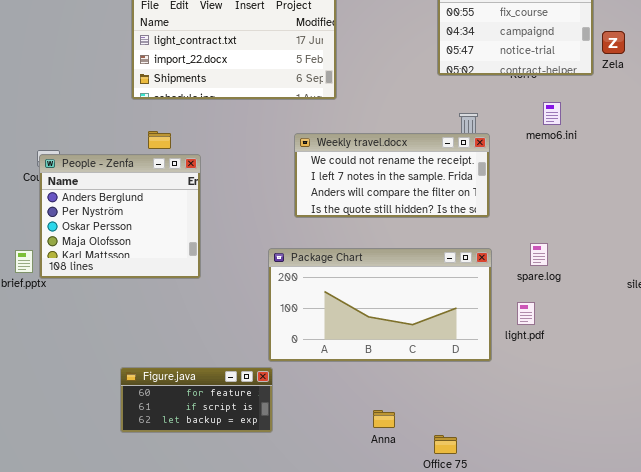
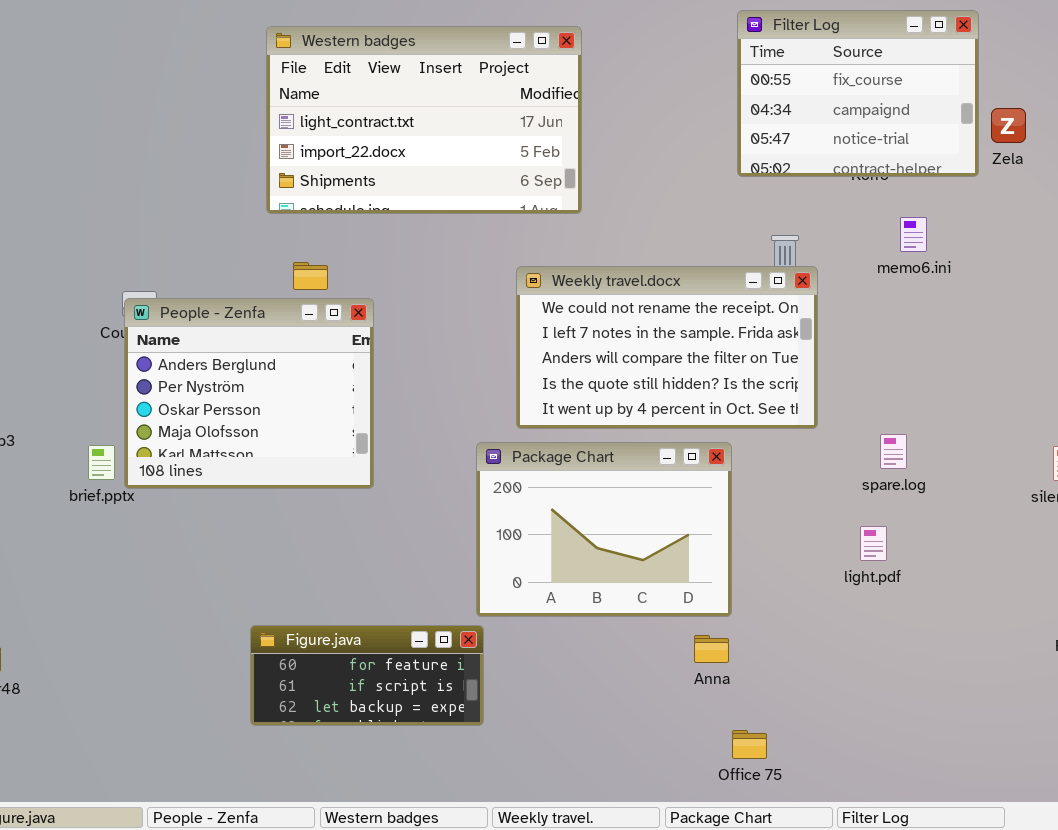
Weekly travel.docx: [294,133,490,218] -> [516,266,818,429], resized
Package Chart: [268,248,492,362] -> [476,442,732,617], resized
Anna: [373,410,395,428] -> [694,635,729,663], moved

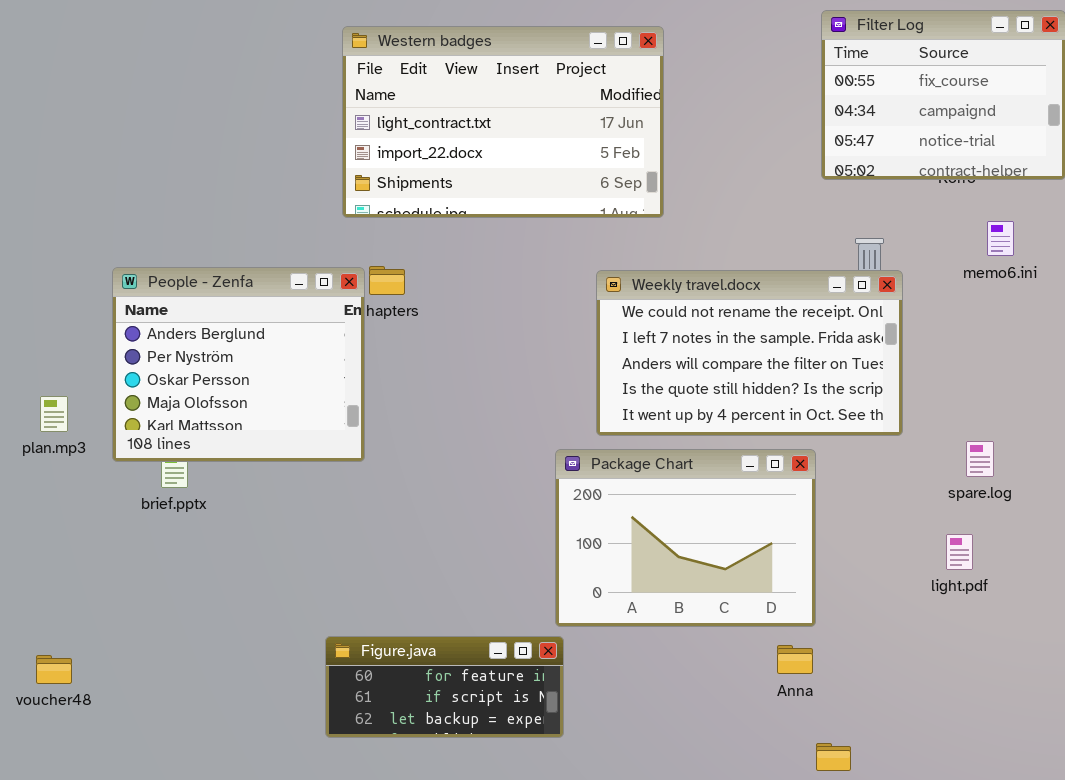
People - Zenfa: [124,298,374,489] -> [112,267,365,462], moved

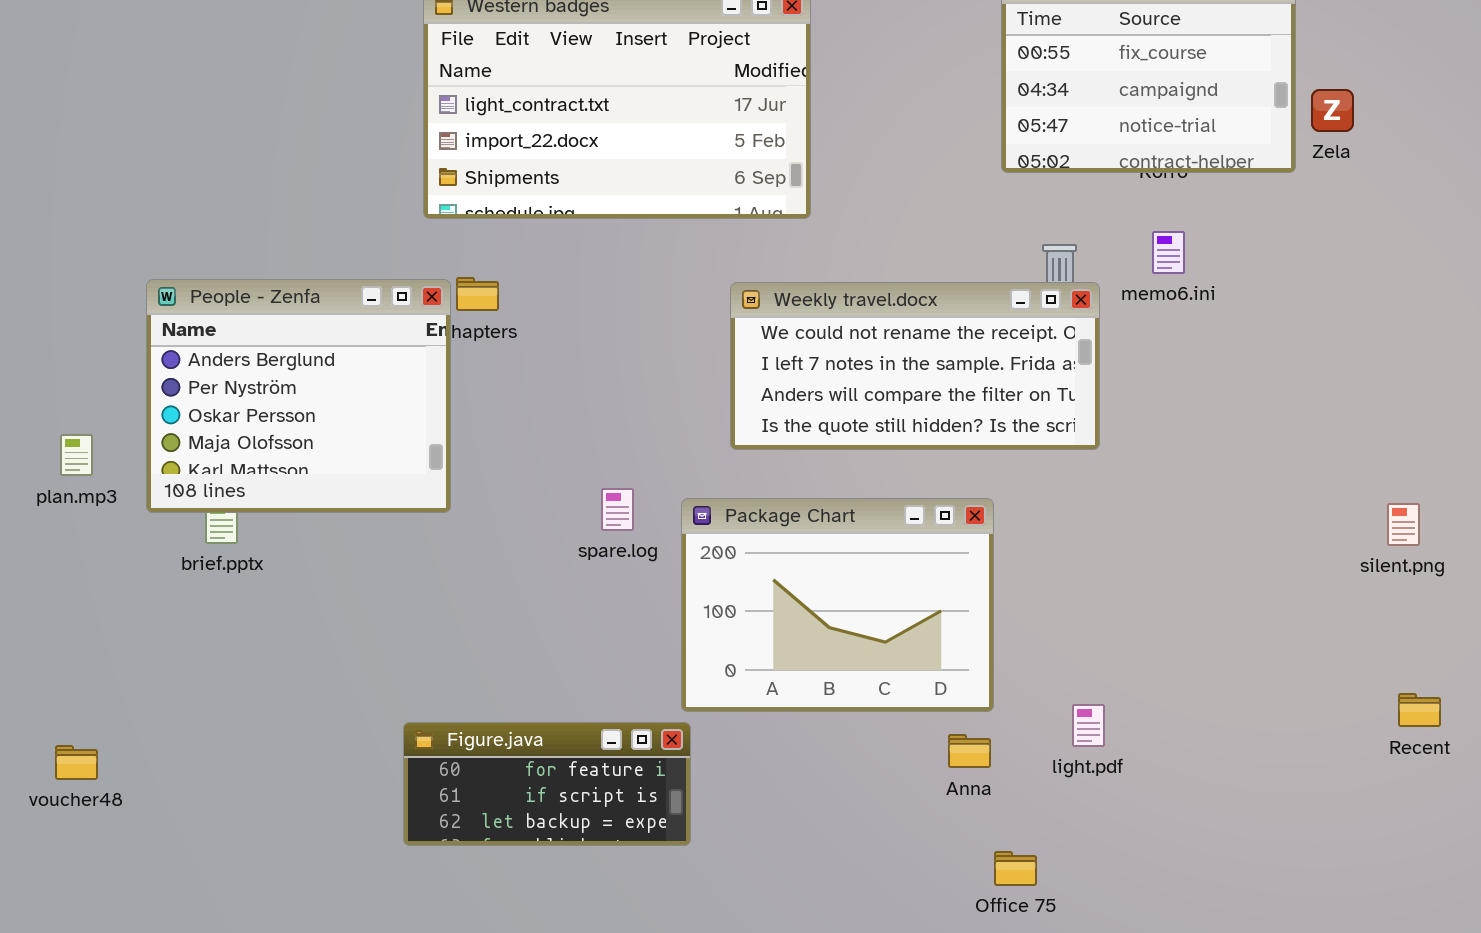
memo6.ini: [987,221,1014,256] -> [1152,231,1185,274], moved
Weekly travel.docx: [596,270,903,436] -> [730,282,1100,450], resized
spare.log: [966,441,994,477] -> [601,488,634,531], moved
light.pdf: [946,534,973,570] -> [1072,704,1105,747], moved

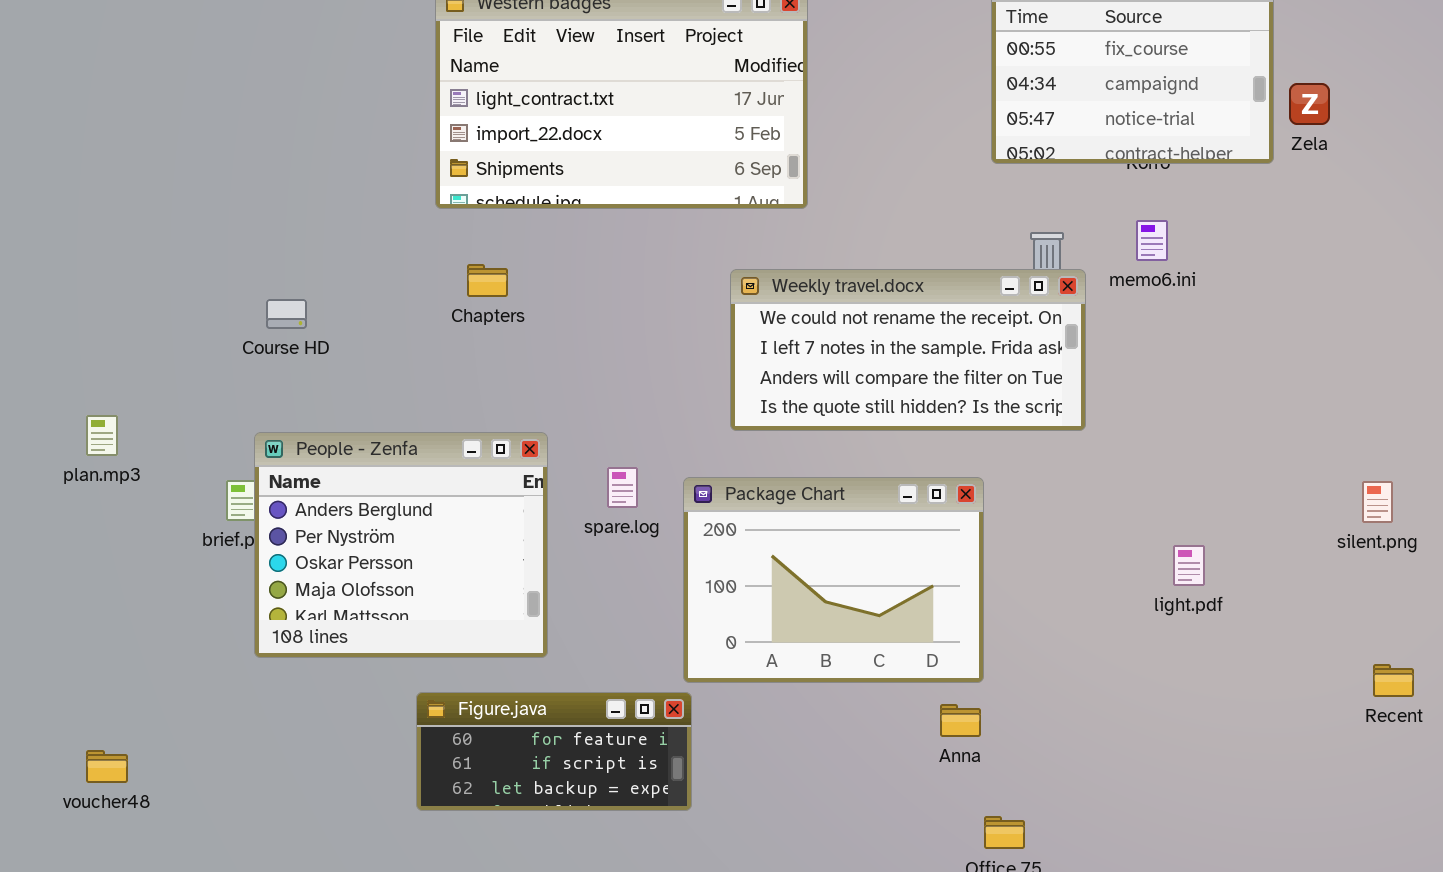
People - Zenfa: [146,279,451,513] -> [254,432,548,658], moved
light.pdf: [1072,704,1105,747] -> [1173,545,1205,586], moved
voucher48: [55,745,98,780] -> [86,750,128,783], moved

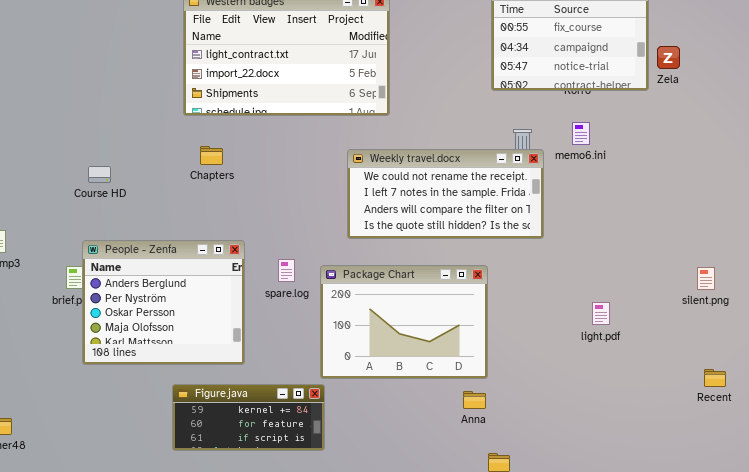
Figure.java: [416,692,692,811] -> [172,384,325,451], scrolled up 1 row

